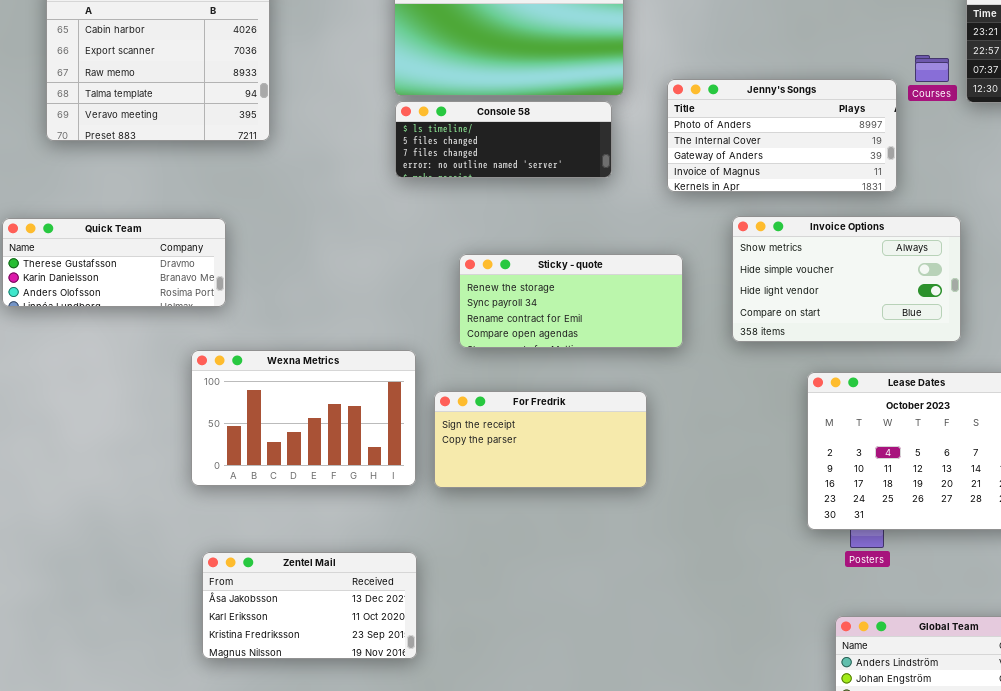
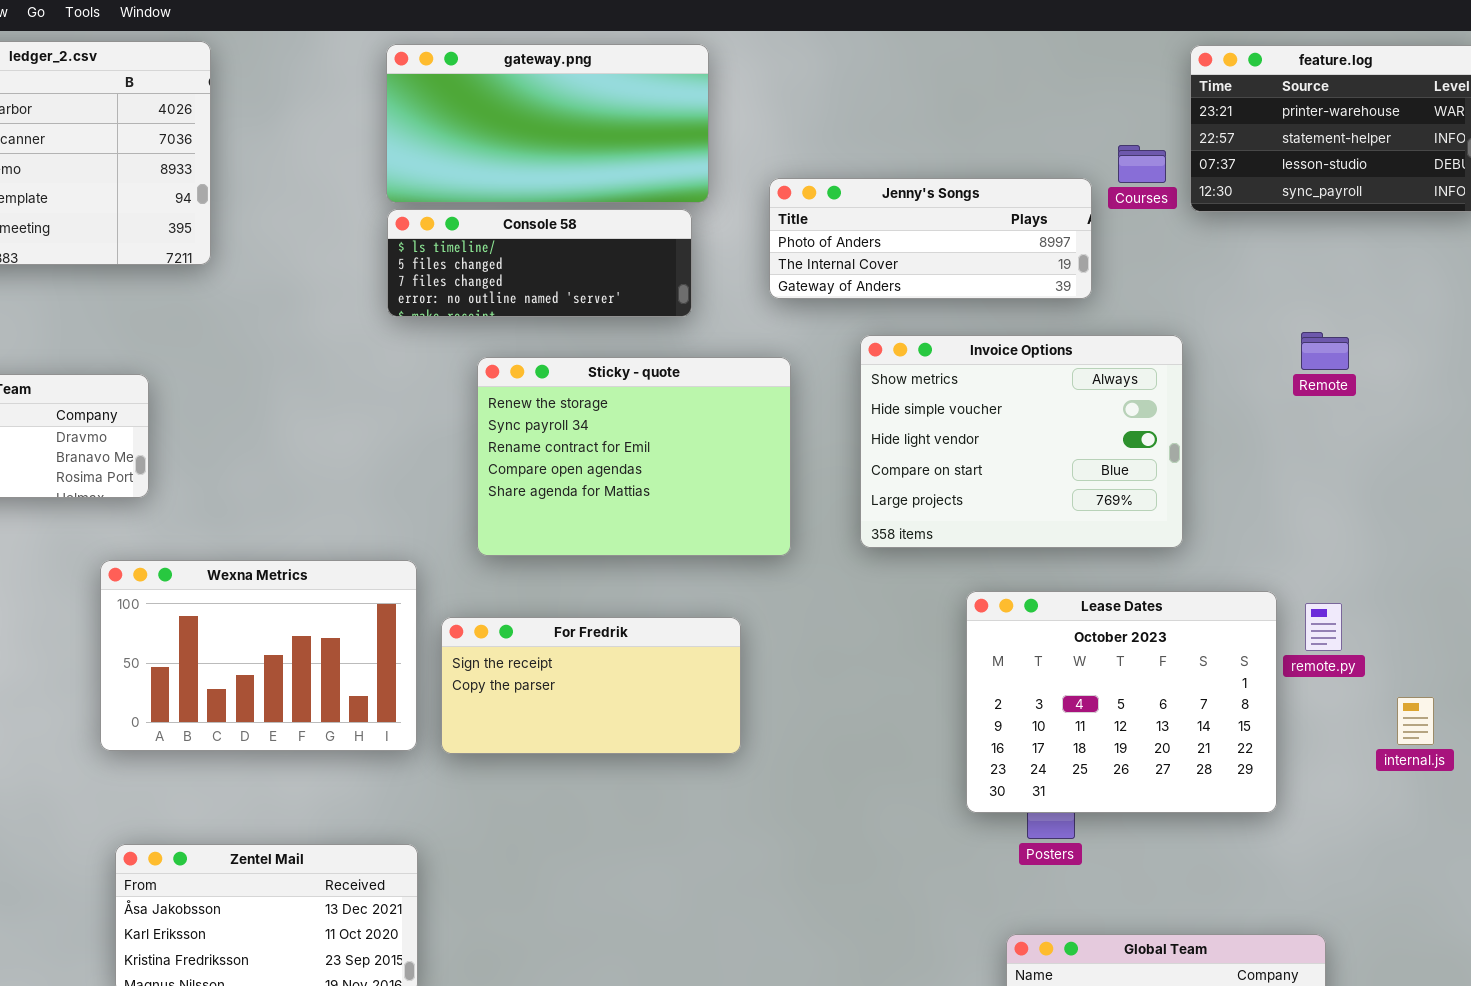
Jenny's Songs: [667,79,897,192] -> [769,178,1092,299], resized
Invoice Options: [732,216,961,342] -> [860,335,1183,548], resized
Sticky - quote: [459,254,683,348] -> [477,357,791,556], resized

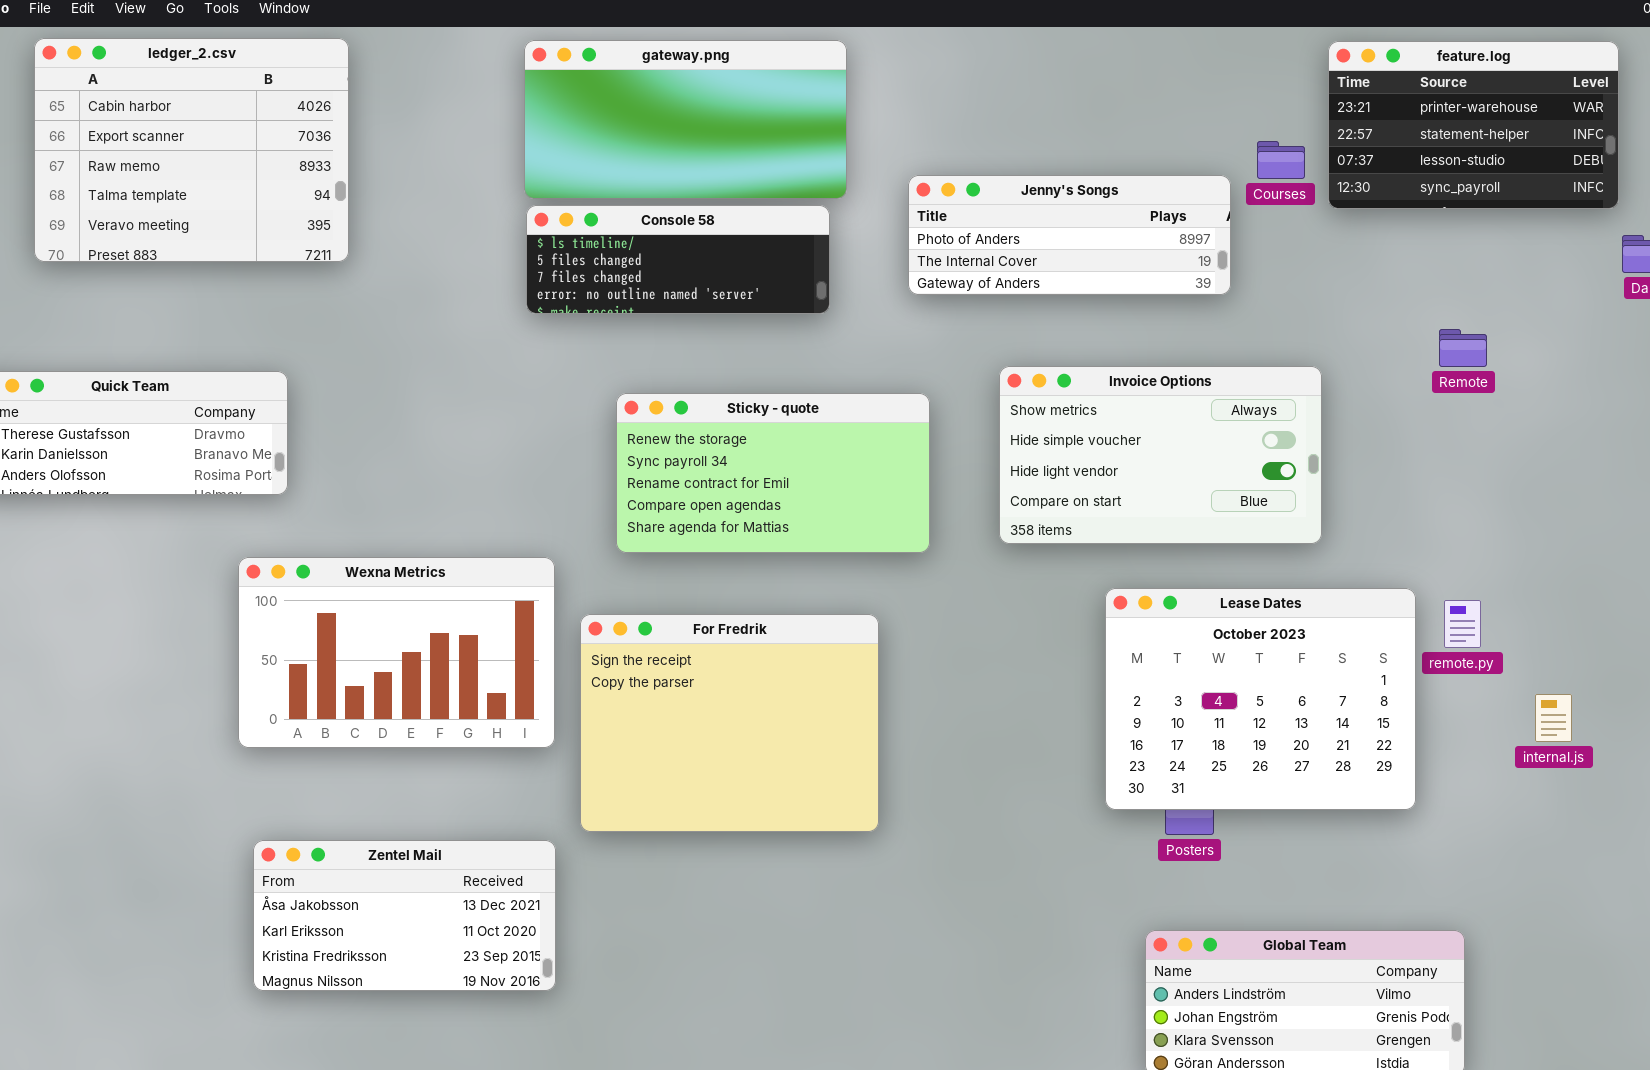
Invoice Options: [860,335,1183,548] -> [999,366,1322,544], resized
Sticky - quote: [477,357,791,556] -> [616,393,930,553], resized
For Fredrik: [441,617,741,754] -> [580,614,879,832], resized

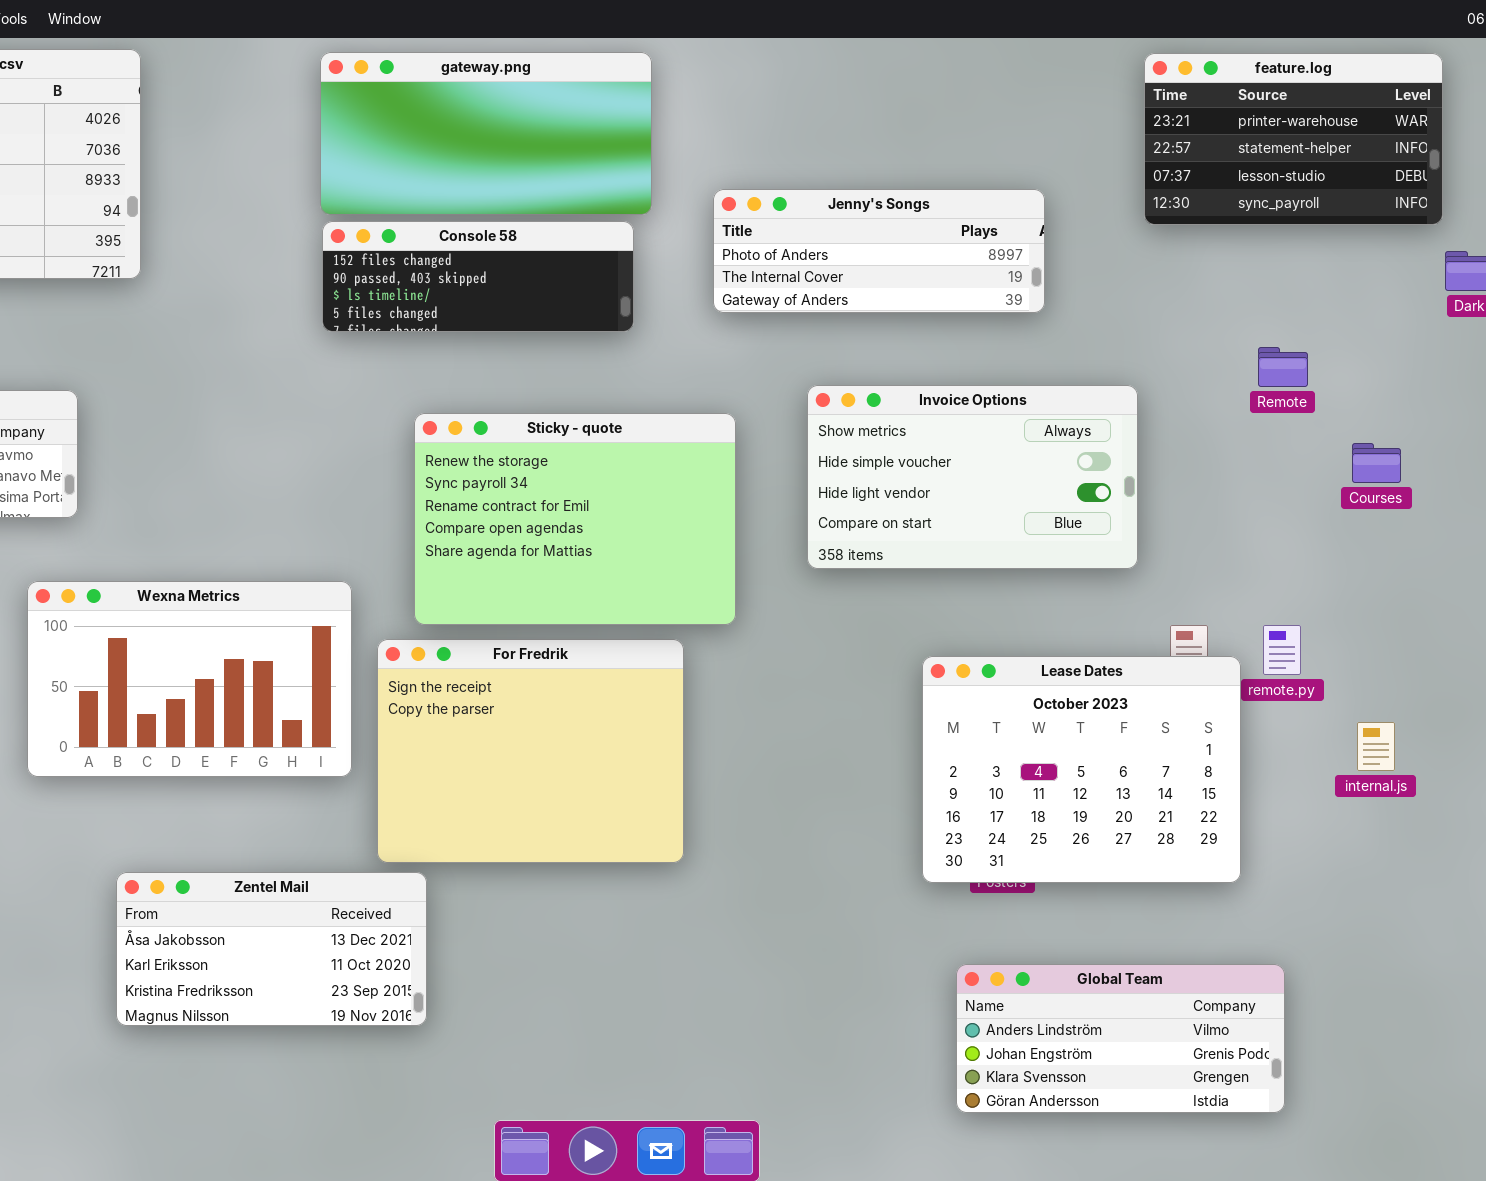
Courses: [1257,141,1305,179] -> [1352,443,1401,483], moved
Console 58: [526,205,830,314] -> [322,221,634,332], scrolled up 2 rows
Sticky - quote: [616,393,930,553] -> [414,413,736,625], resized
Lease Dates: [1105,588,1416,810] -> [922,656,1241,883], moved
Zentel Mail: [253,840,556,991] -> [116,872,427,1026], moved

